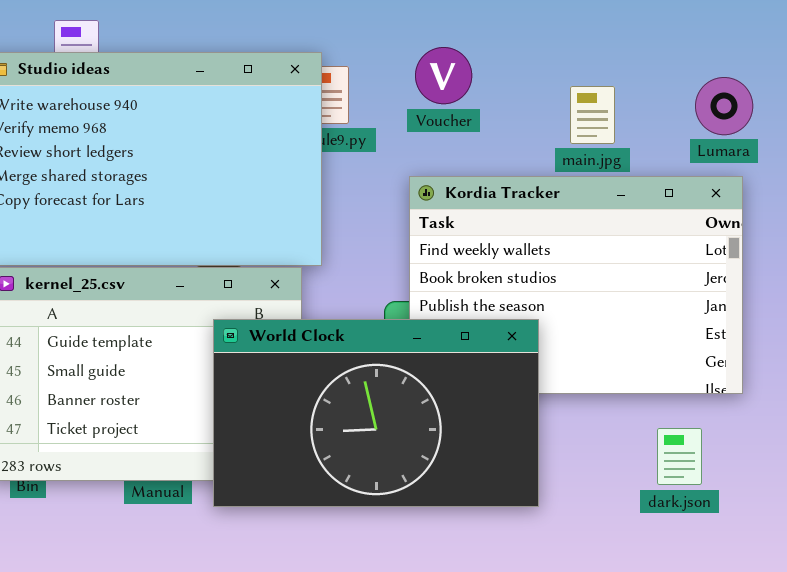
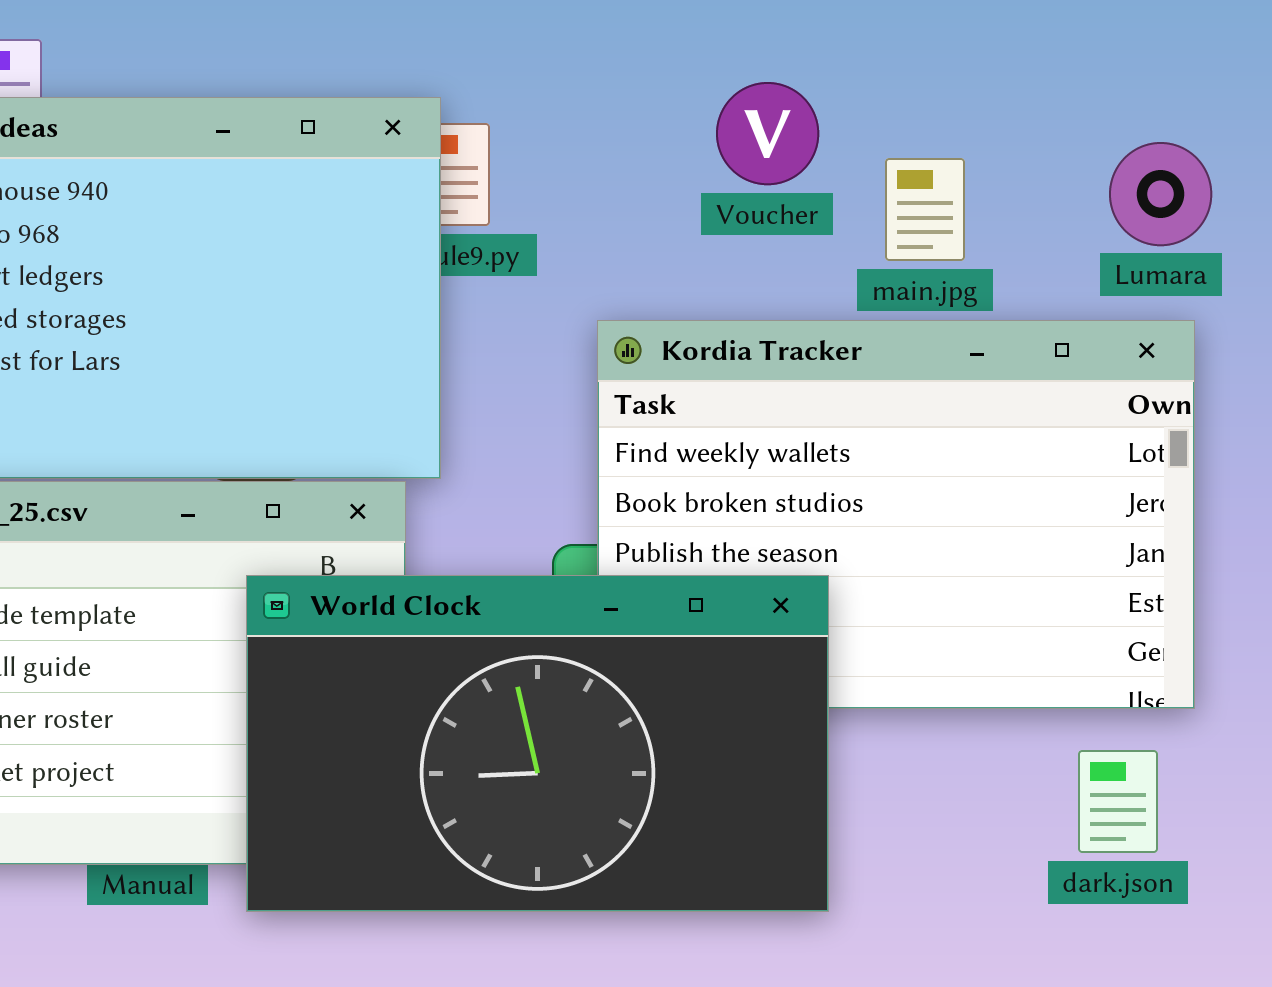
Voucher: [415,47,472,104] -> [716,82,819,185], moved
dark.json: [657,428,702,485] -> [1078,750,1158,853], moved

